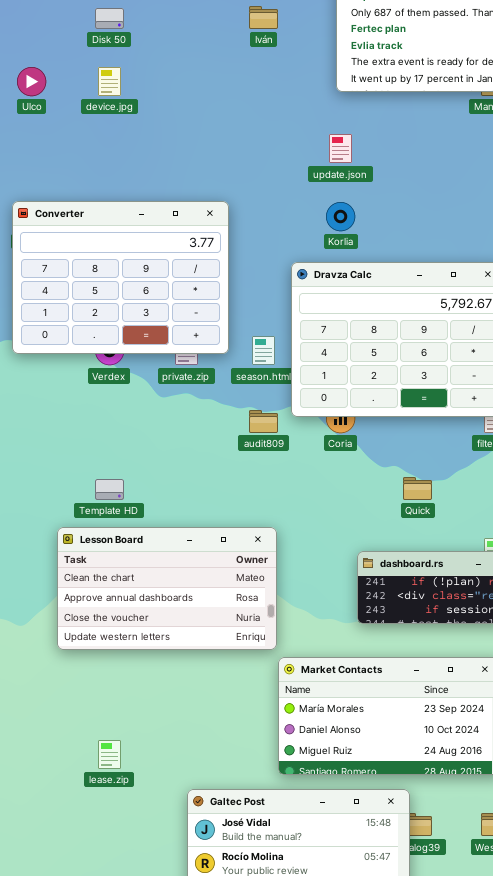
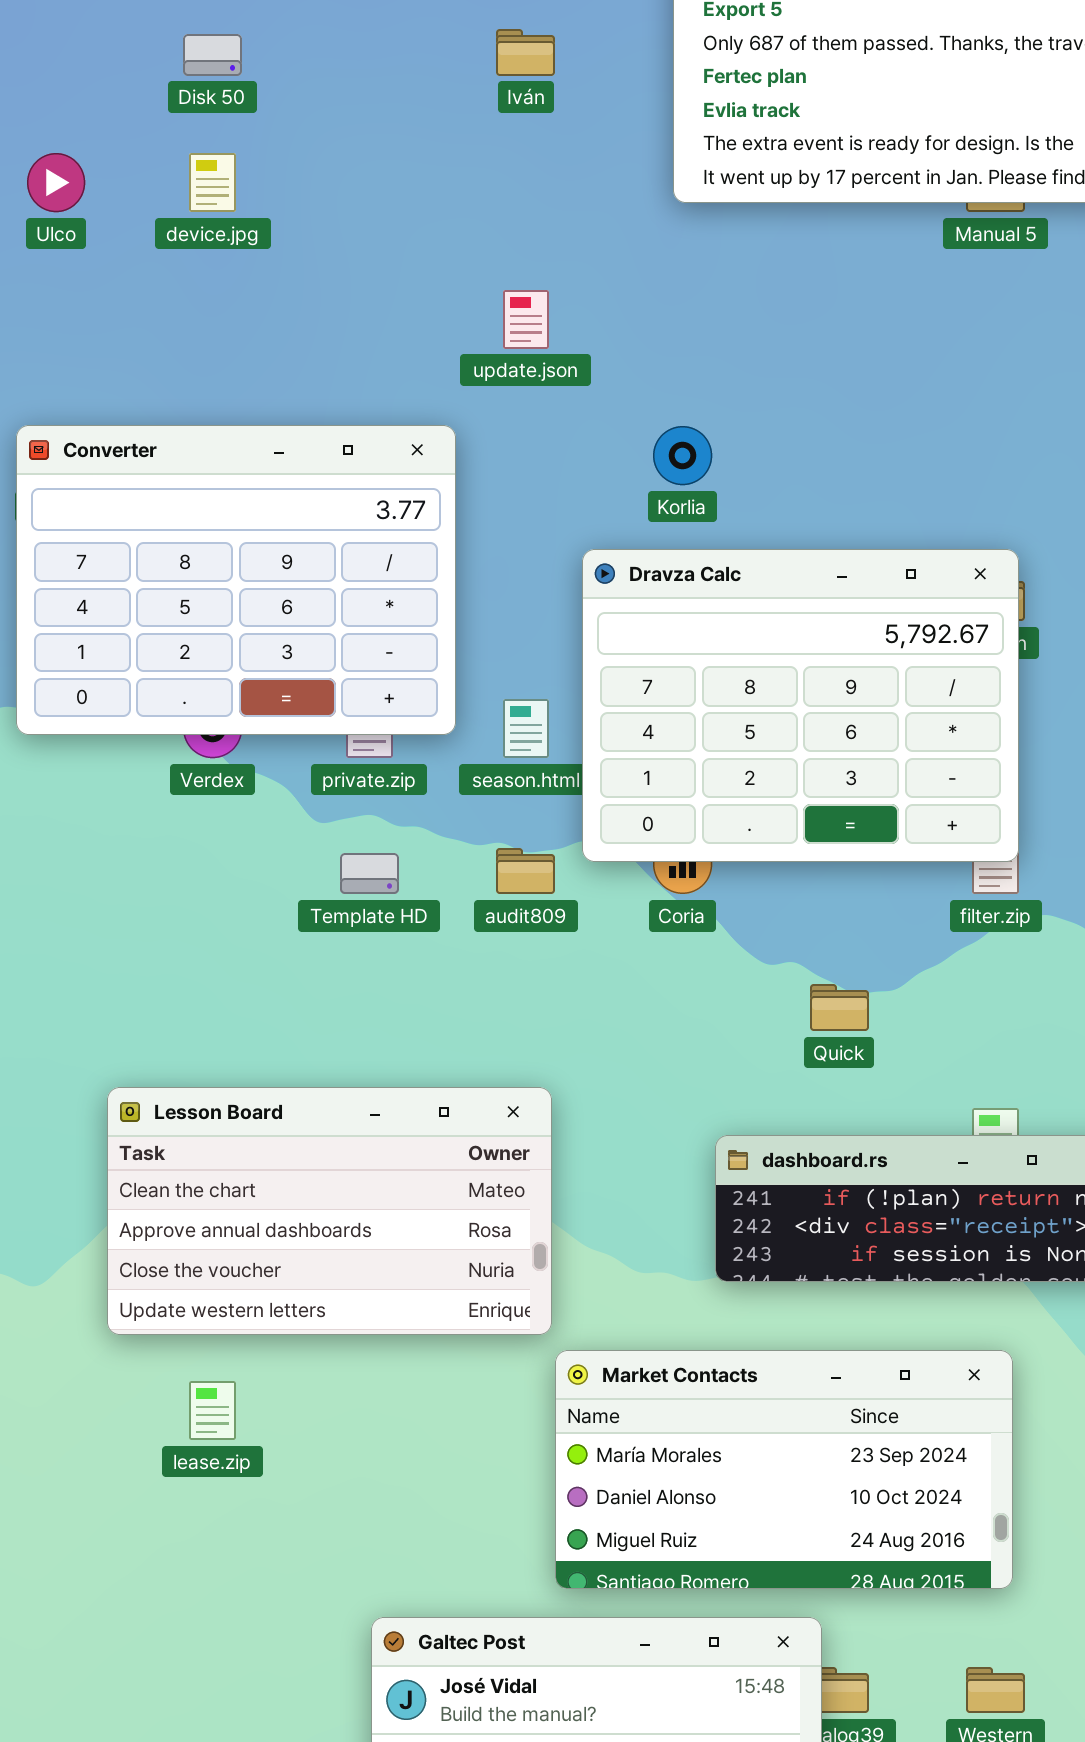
update.json: [329,134,352,163] -> [503,290,549,349], moved
Template HD: [95,479,124,500] -> [340,853,399,894], moved
lease.zip: [98,740,121,769] -> [189,1381,236,1440], moved

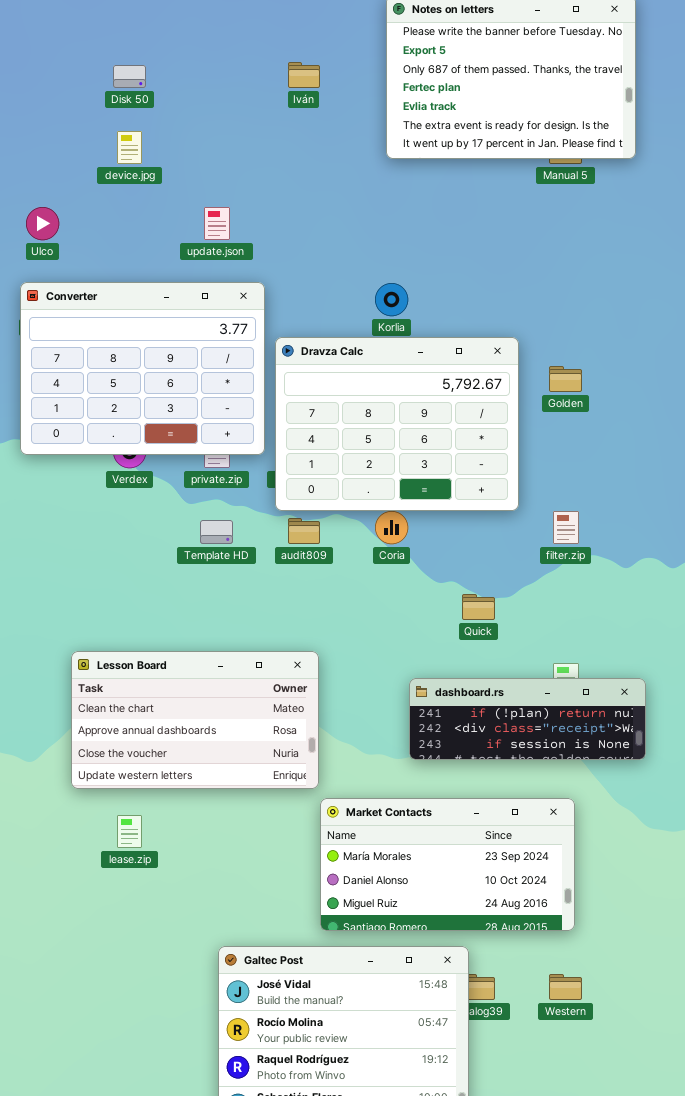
Ulco: [27,153,85,212] -> [26,207,59,240], moved
update.json: [503,290,549,349] -> [204,207,230,240], moved
Dravza Calc: [582,549,1019,862] -> [275,337,519,511], moved

